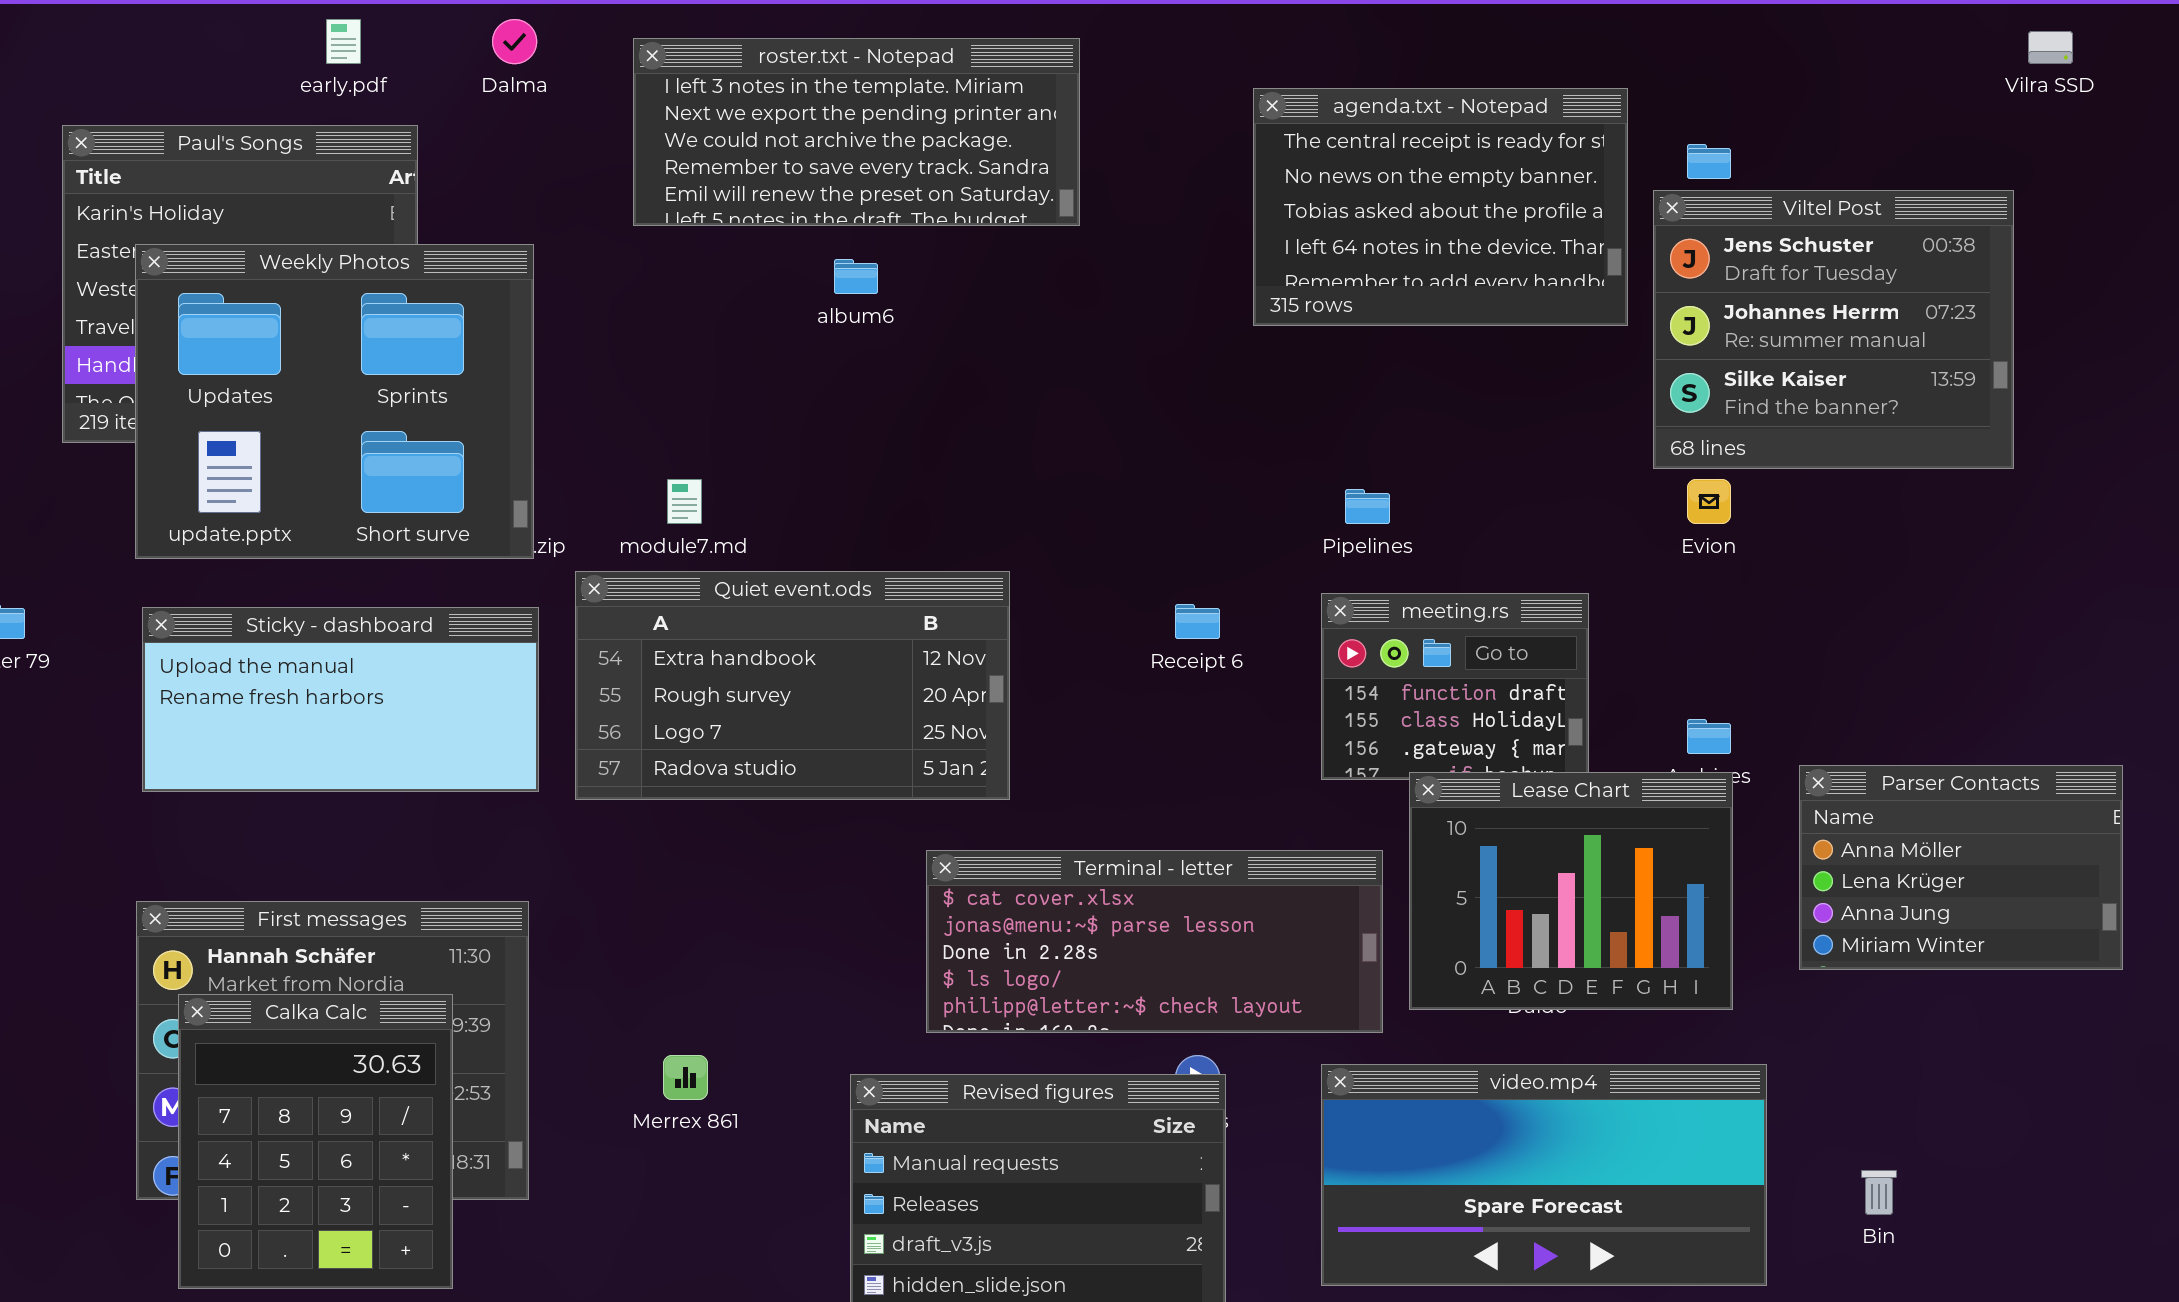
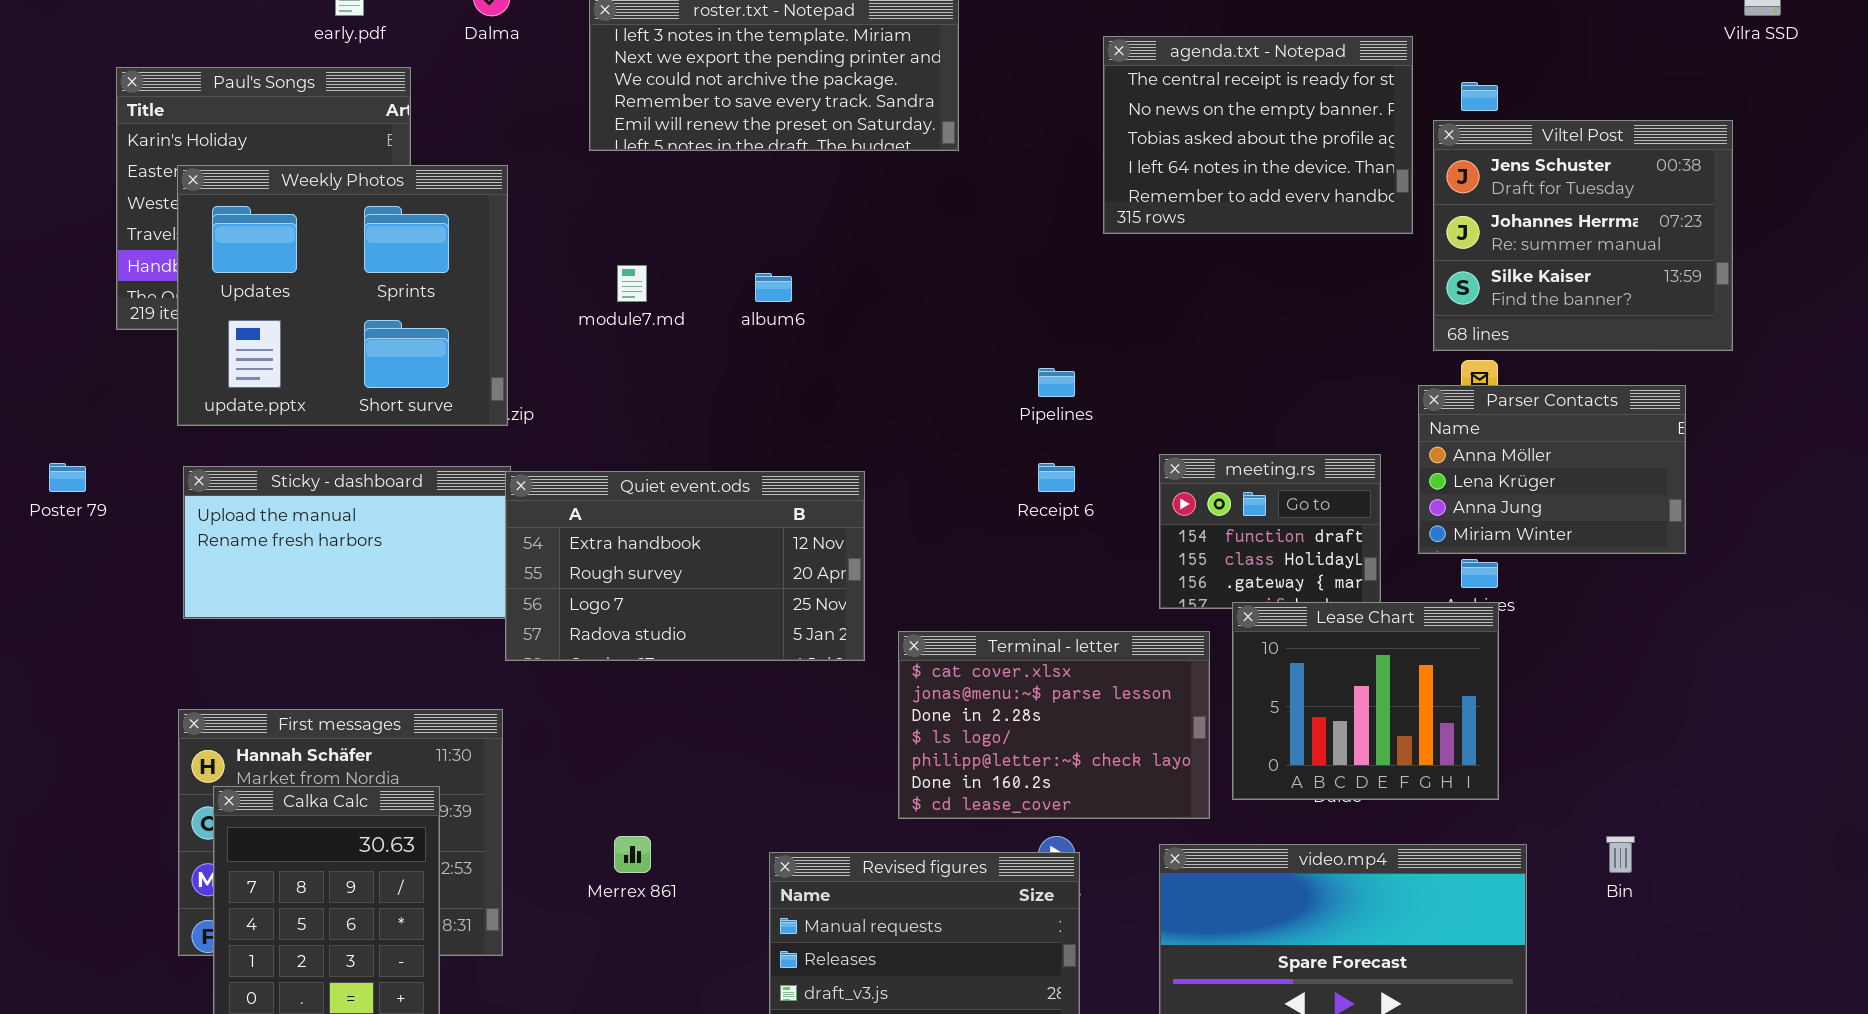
album6: [834,259,878,294] -> [755,273,792,302], moved
module7.md: [667,479,702,524] -> [617,265,647,302], moved
Pipelines: [1345,489,1390,524] -> [1038,368,1075,397], moved
Quiet event.ods: [575,571,1010,800] -> [505,471,865,661], moved
Parser Contacts: [1799,765,2123,970] -> [1418,385,1686,554], moved
Terminal - letter: [926,850,1383,1033] -> [898,631,1210,819], resized
Bin: [1861,1170,1897,1215] -> [1606,836,1635,873], moved

